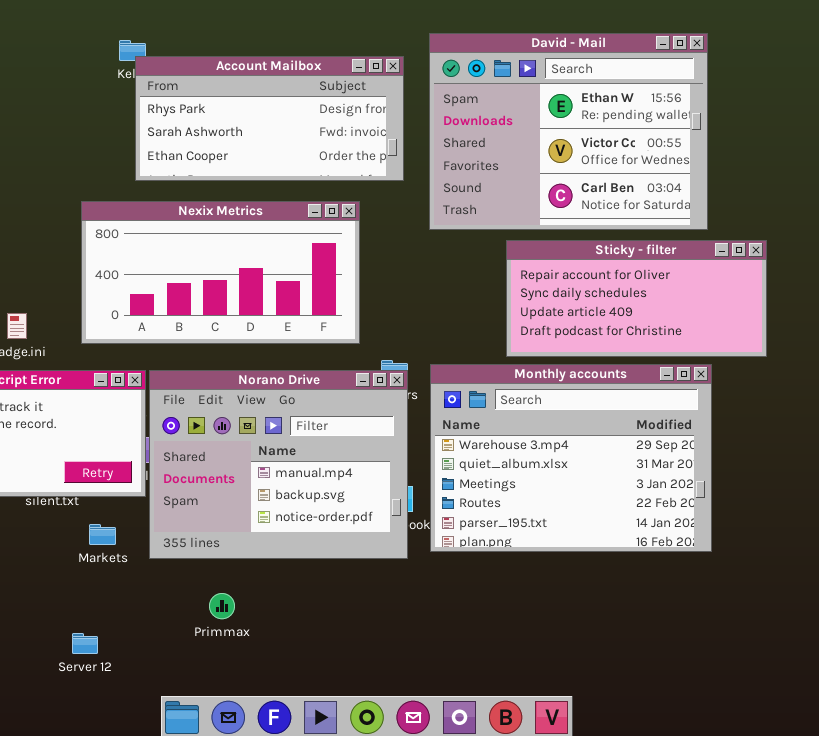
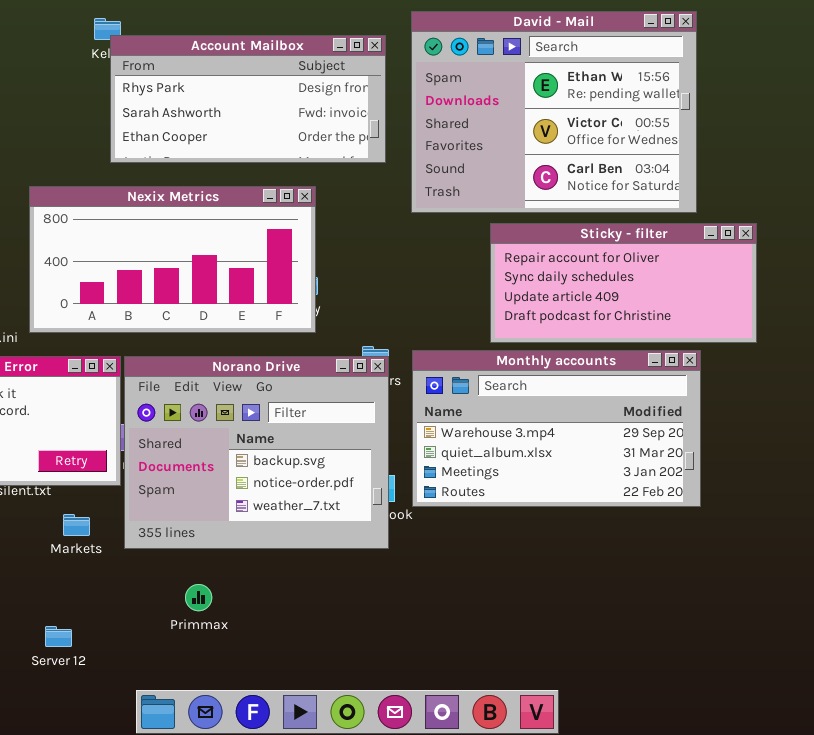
Nexix Metrics: [81,201,360,344] -> [29,186,316,333], moved
Monthly accounts: [430,364,712,552] -> [412,350,701,507], resized
Norano Drive: [149,370,408,559] -> [124,356,389,549], scrolled down 1 row

